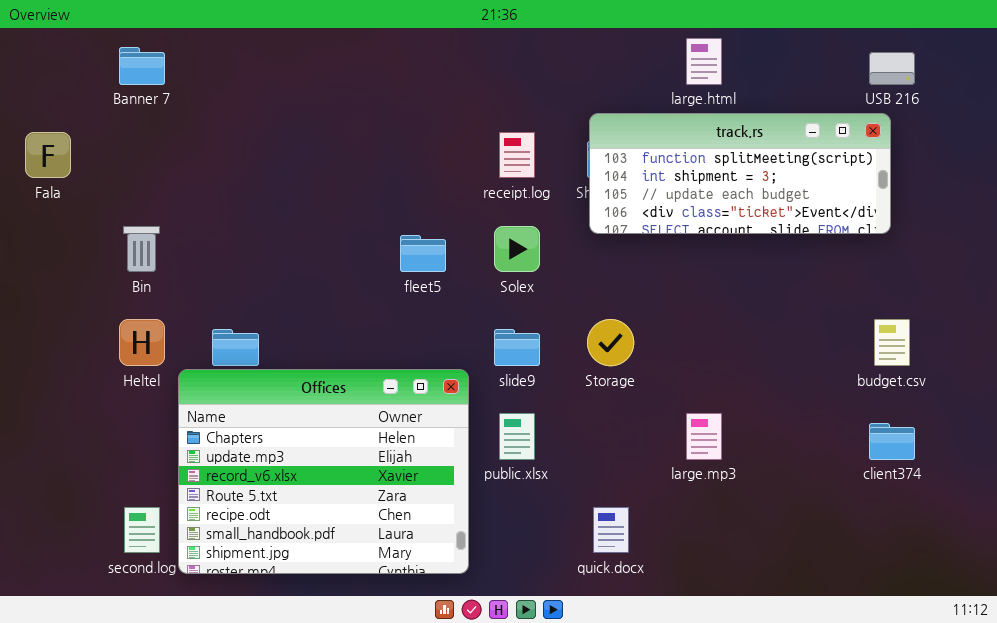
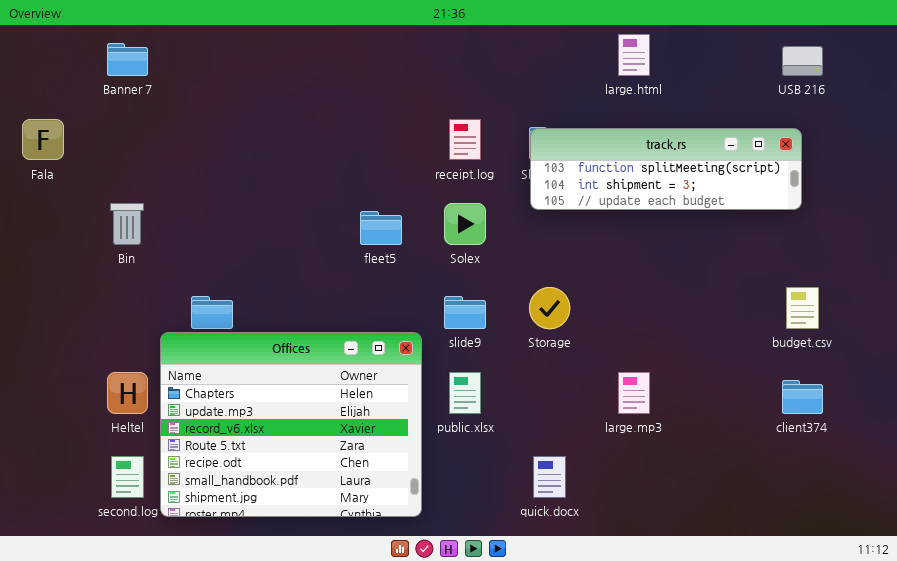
track.rs: [589,113,891,234] -> [530,128,802,210], resized
Heltel: [119,319,165,366] -> [107,372,148,414], moved

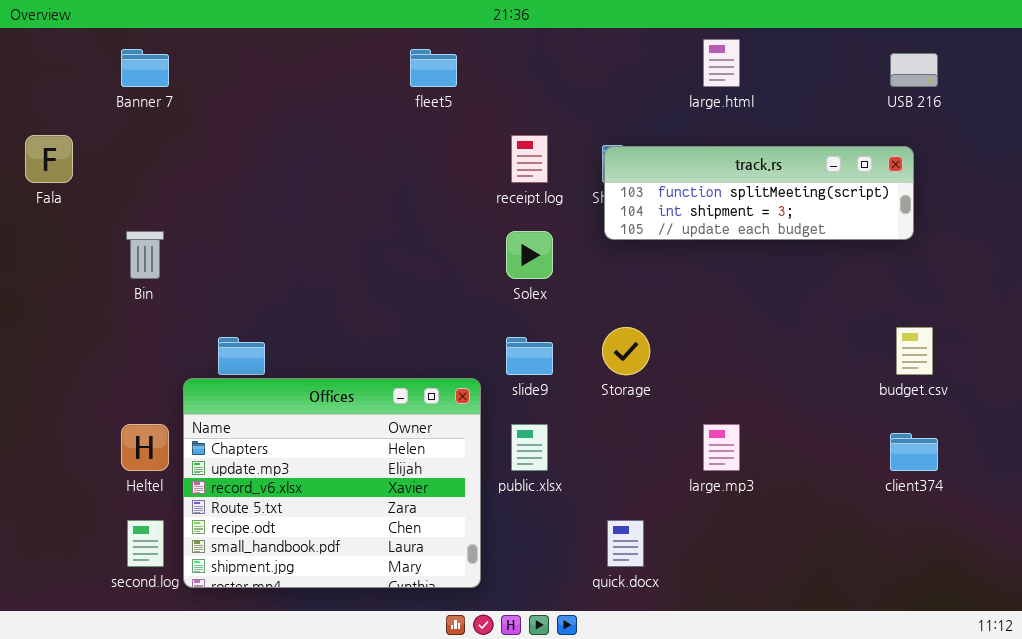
fleet5: [360,211,402,245] -> [410,49,457,87], moved

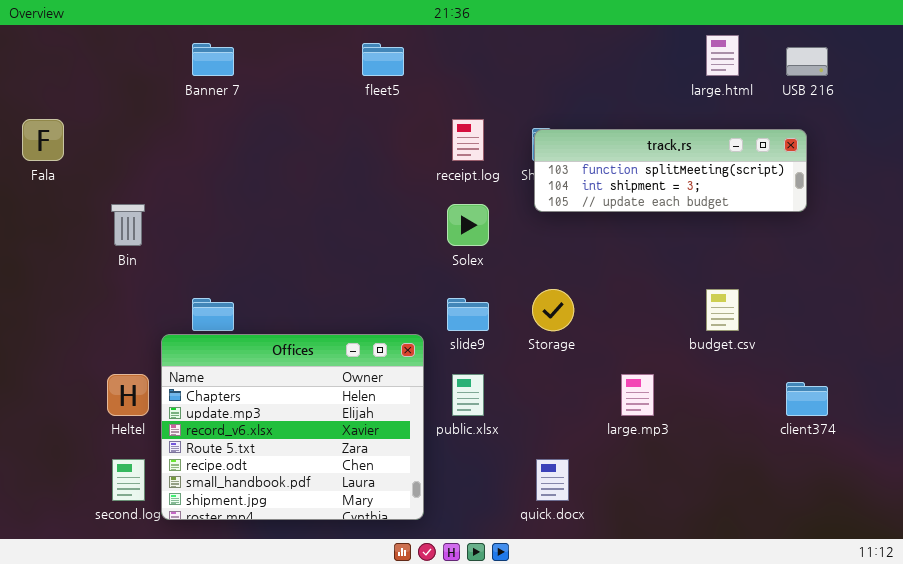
large.html: [703,39,740,87] -> [706,35,739,76], moved
Banner 7: [121,49,169,87] -> [192,43,234,76], moved
budget.csv: [896,327,933,375] -> [706,289,739,331], moved

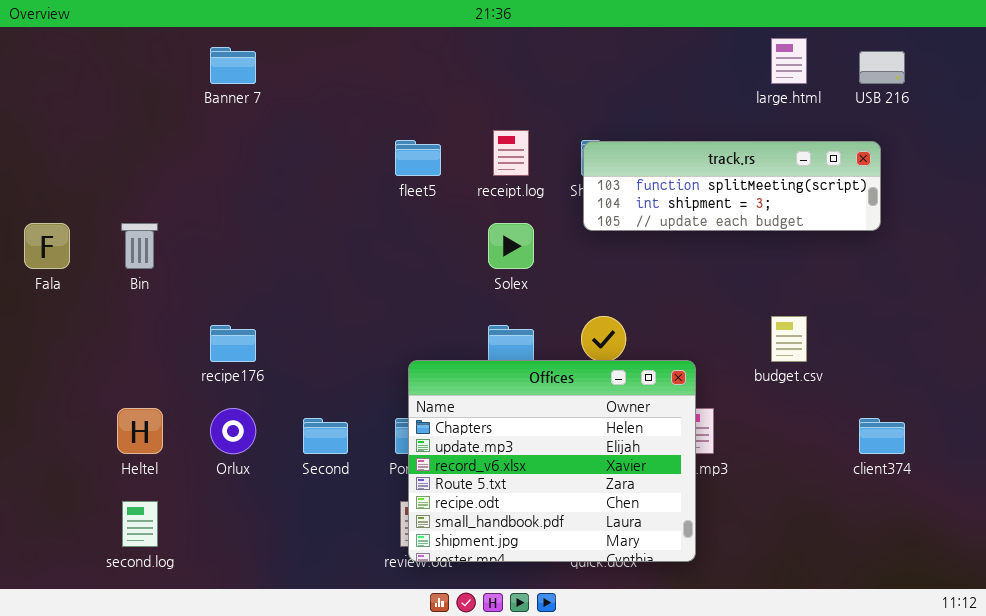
fleet5: [362,43,404,76] -> [395,140,441,176], moved
Fala: [22,119,64,161] -> [24,223,70,269], moved
Offices: [161,334,424,520] -> [408,360,696,562], moved

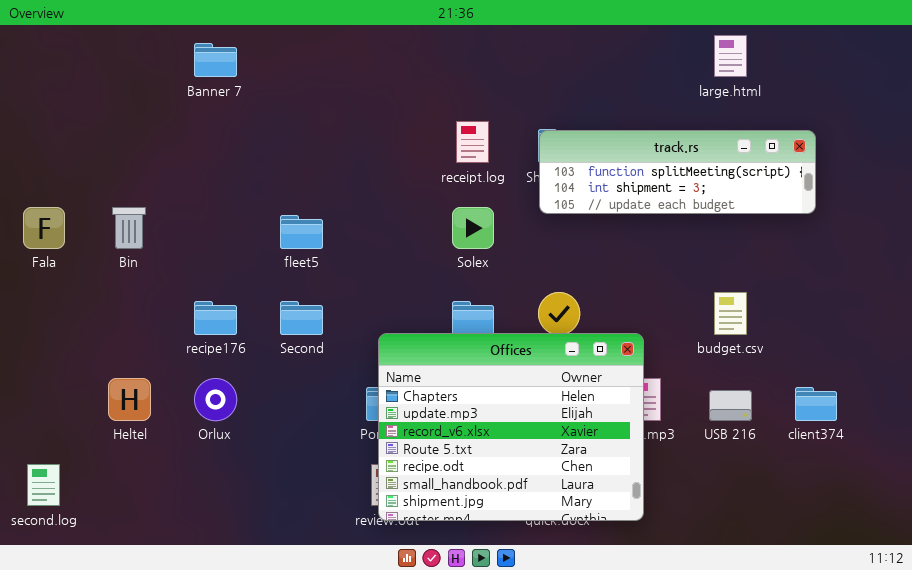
USB 216: [859,51,905,84] -> [709,390,752,421], moved
fleet5: [395,140,441,176] -> [280,215,323,249], moved
Second: [303,418,348,454] -> [280,301,323,335], moved
second.log: [122,501,158,547] -> [27,464,60,506], moved

